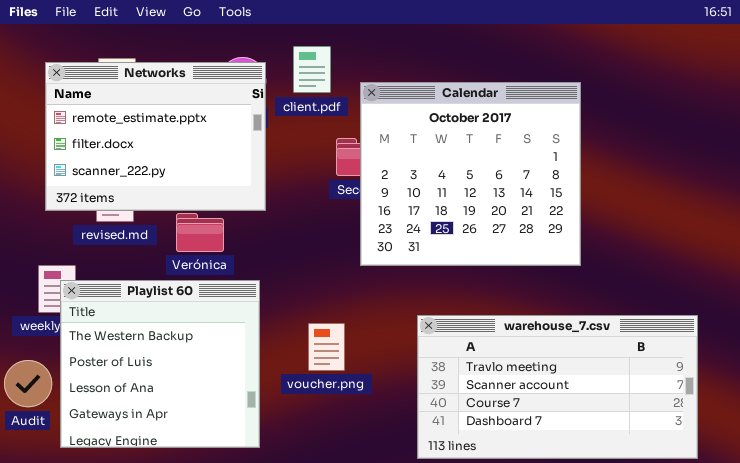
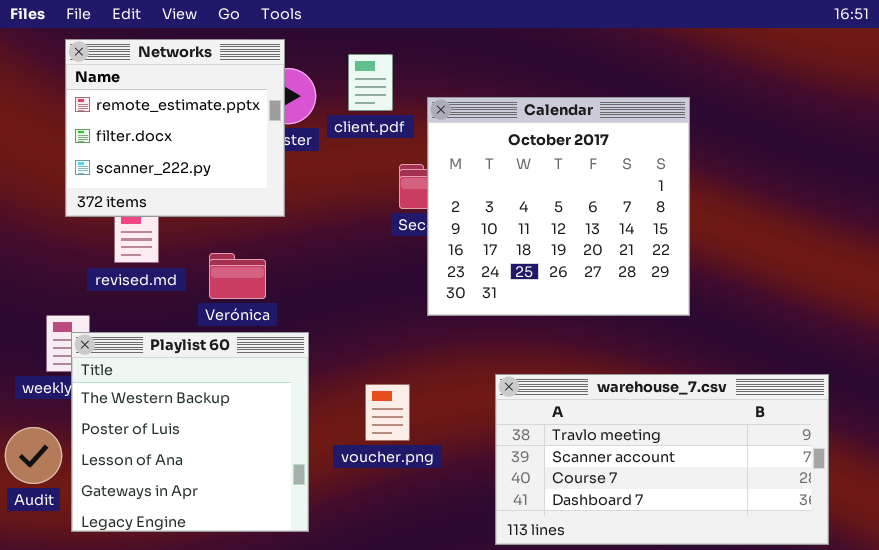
Networks: [45,62,266,211] -> [65,39,285,217], moved, resized

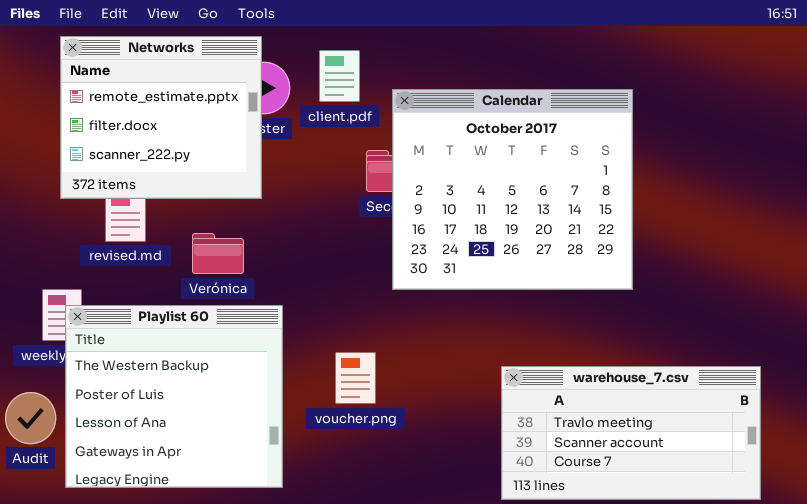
warehouse_7.csv: [495,374,829,545] -> [501,366,761,500], resized

